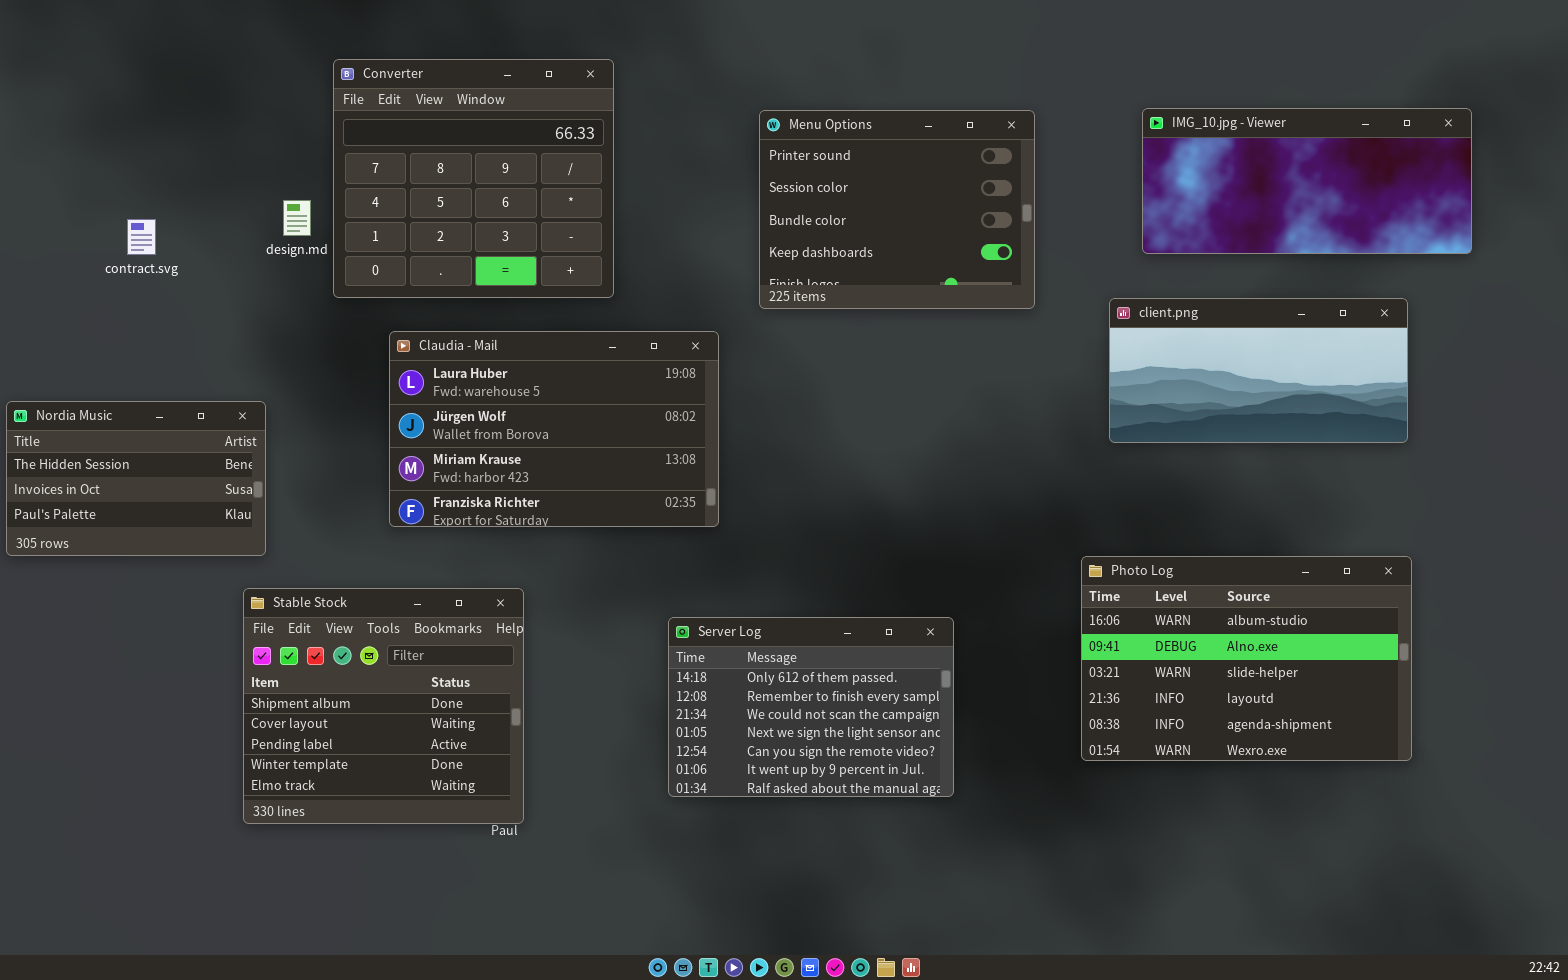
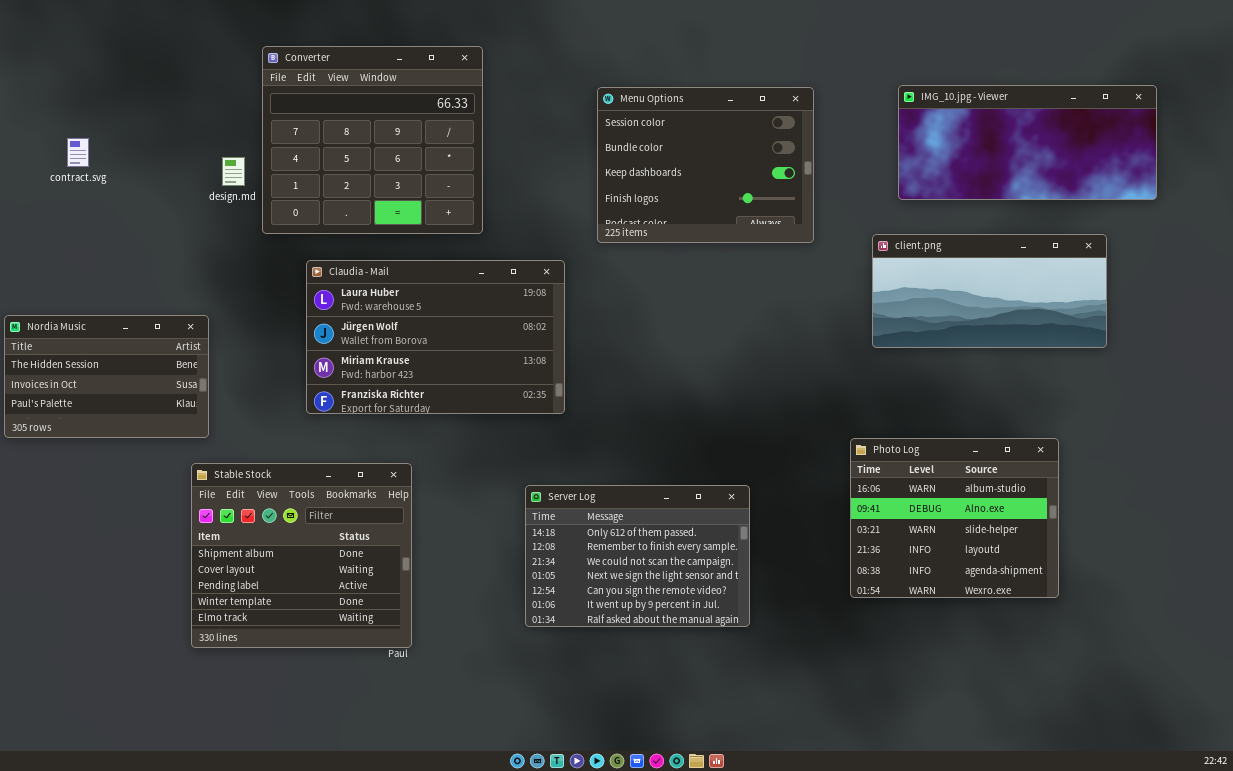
Menu Options: [759,110,1035,309] -> [597,87,814,243], scrolled down 1 row
contract.svg: [127,219,156,255] -> [67,138,89,167], moved
Photo Log: [1081,556,1412,761] -> [850,438,1059,598], resized

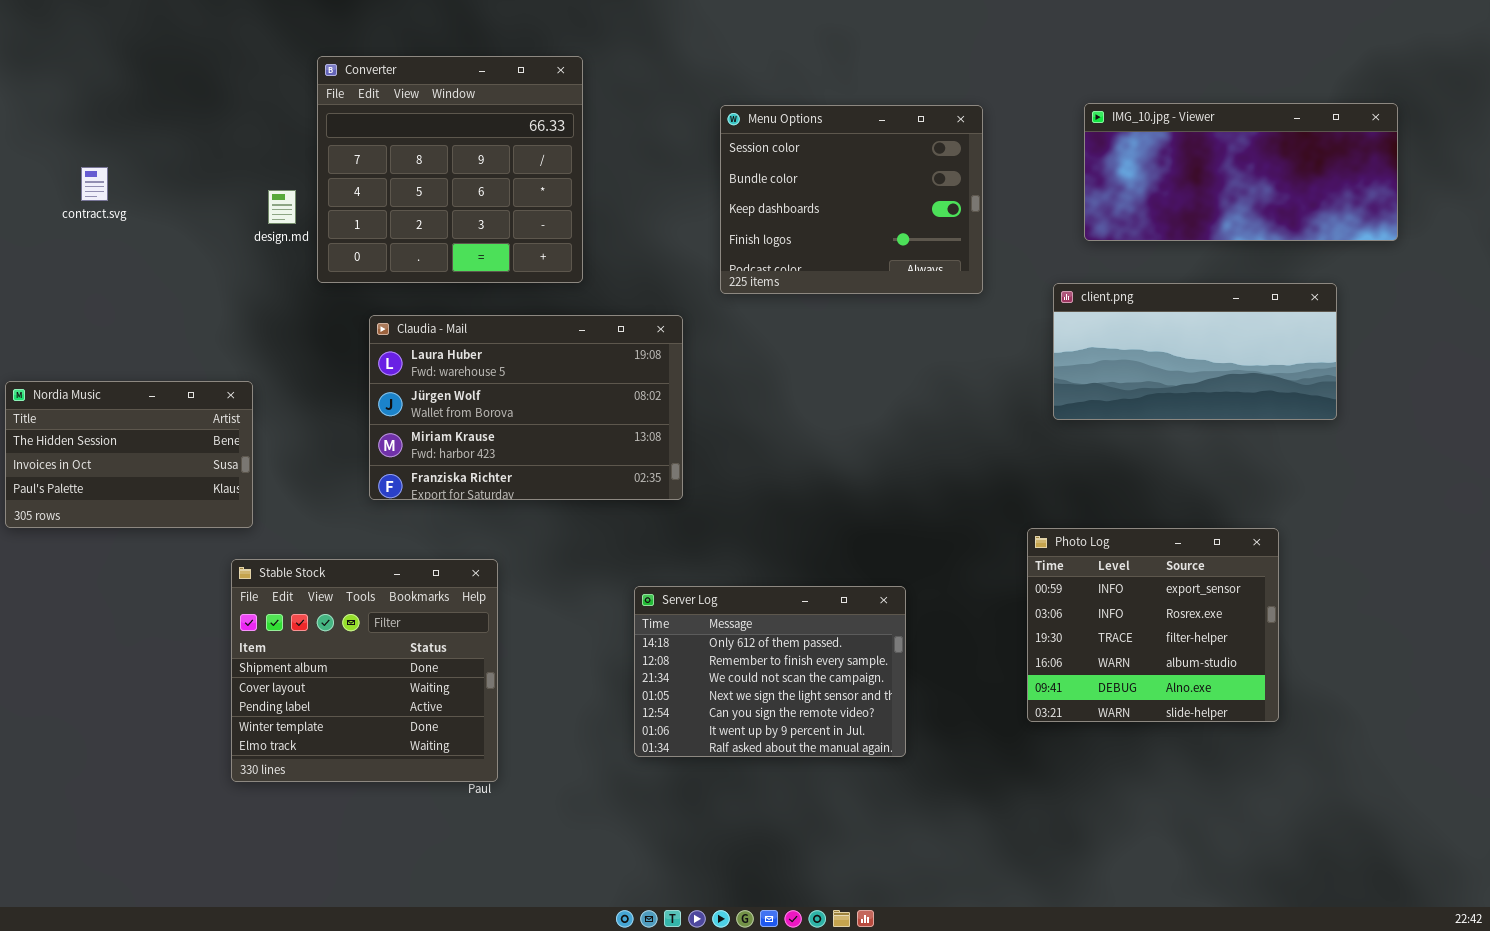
Photo Log: [850,438,1059,598] -> [1027,528,1279,722], scrolled up 3 rows

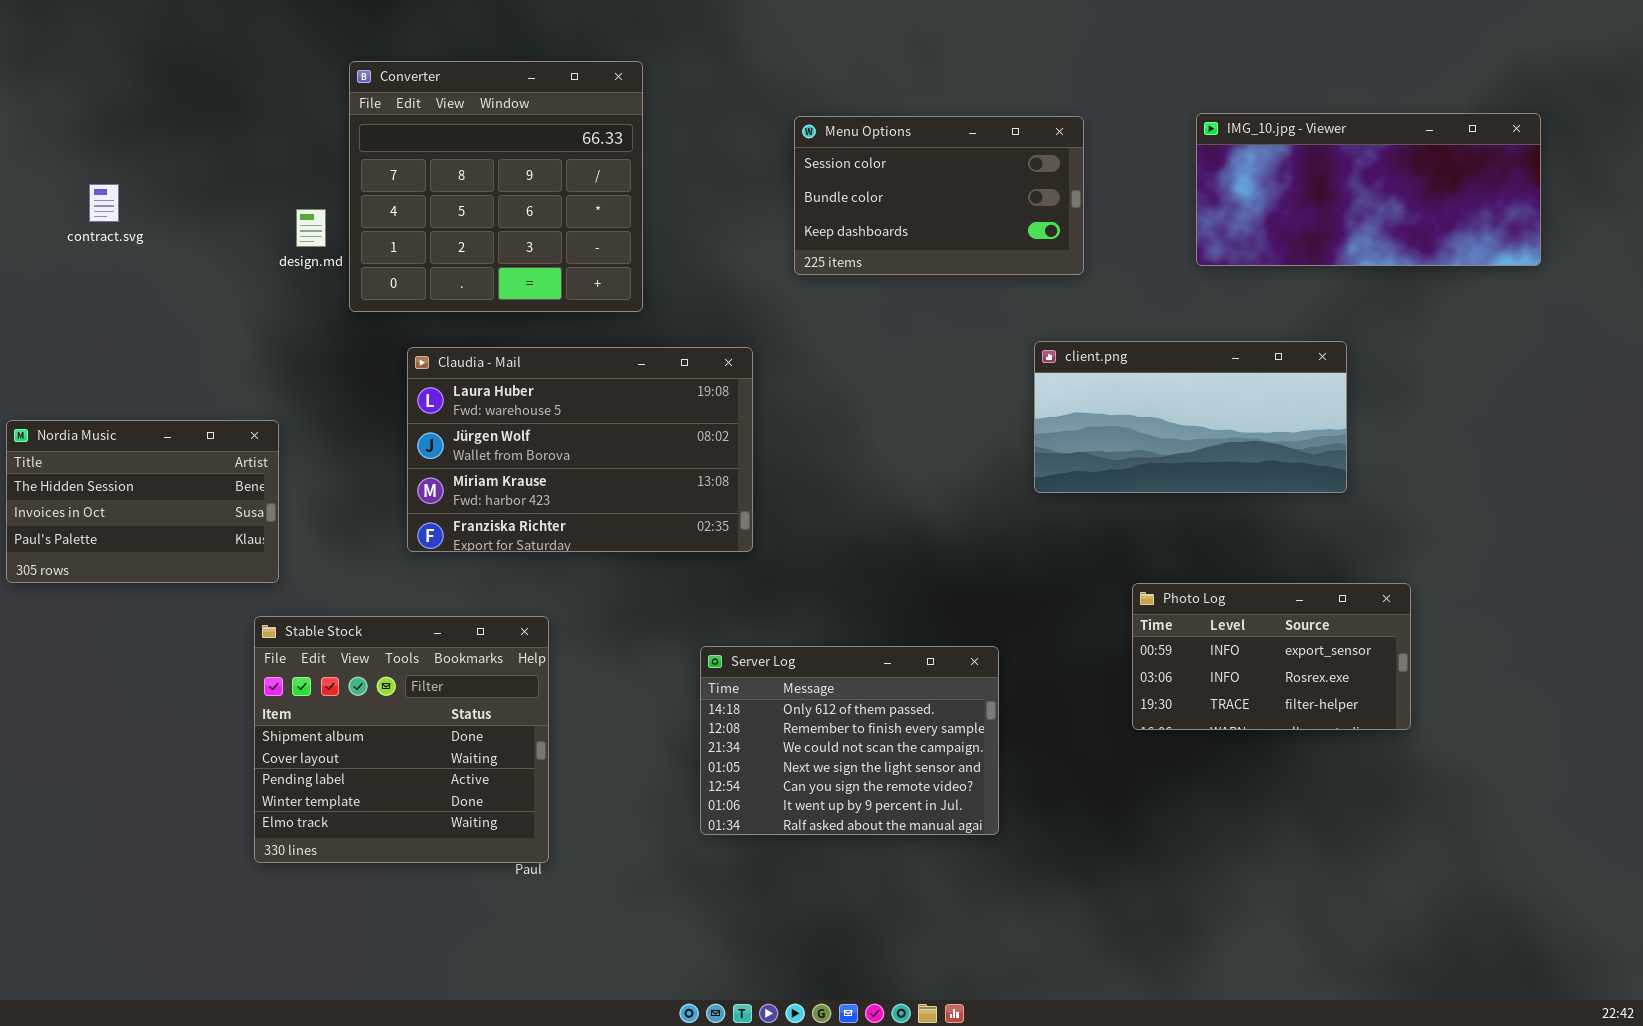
Menu Options: [720,105,983,294] -> [794,116,1084,275], resized
client.png: [1053,283,1337,420] -> [1034,341,1347,493], moved
Photo Log: [1027,528,1279,722] -> [1132,583,1411,730], resized

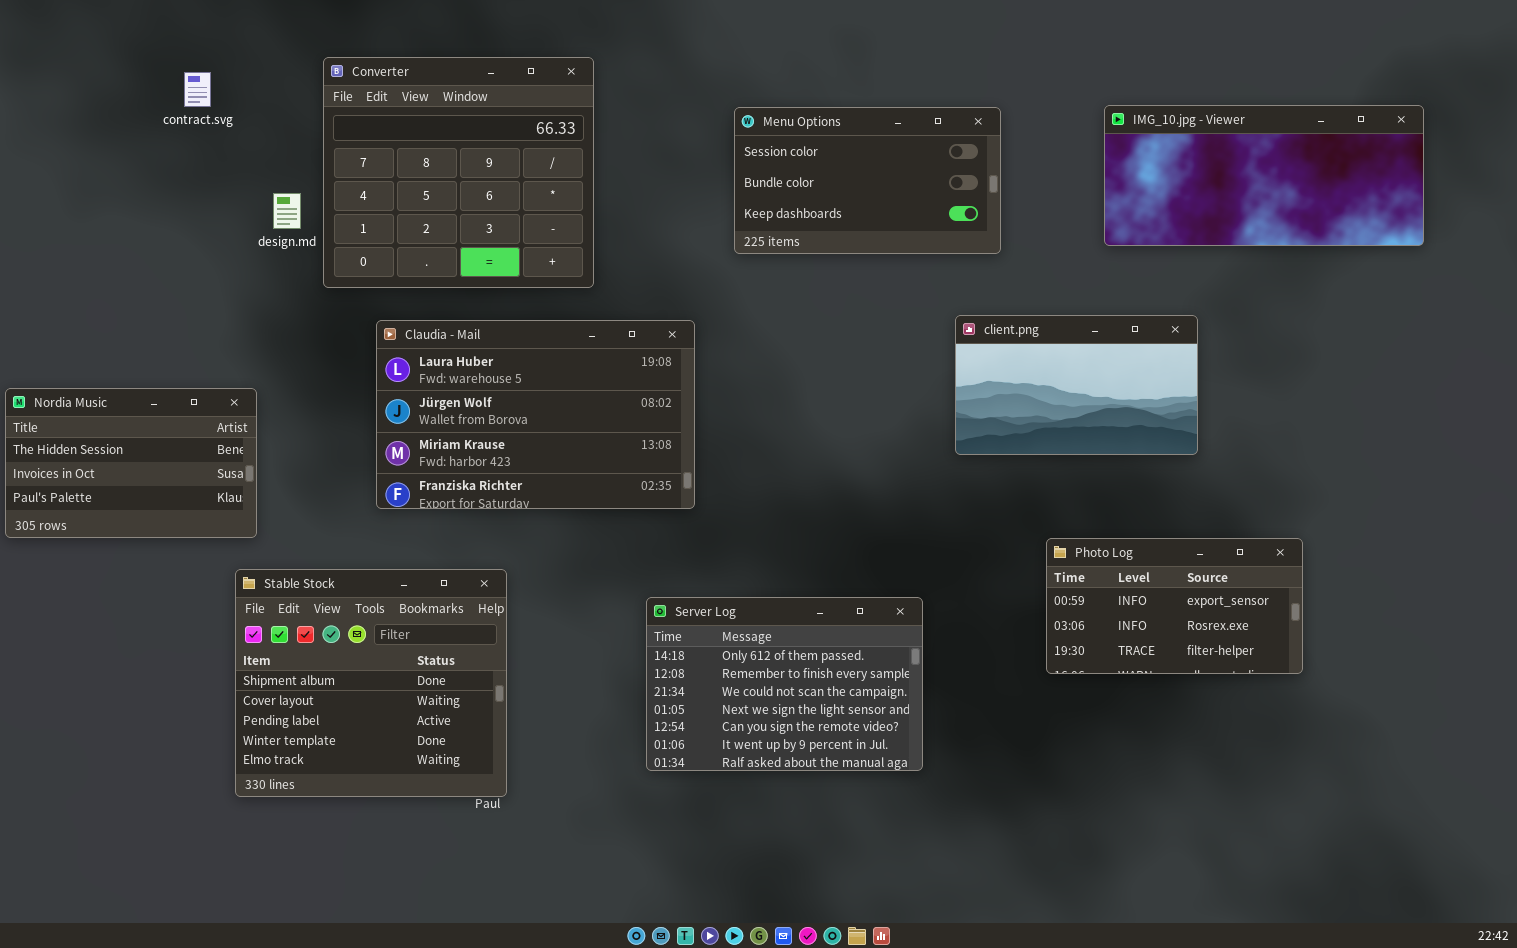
contract.svg: [89,184,119,222] -> [184,72,211,107], moved
client.png: [1034,341,1347,493] -> [955,315,1198,455], resized

